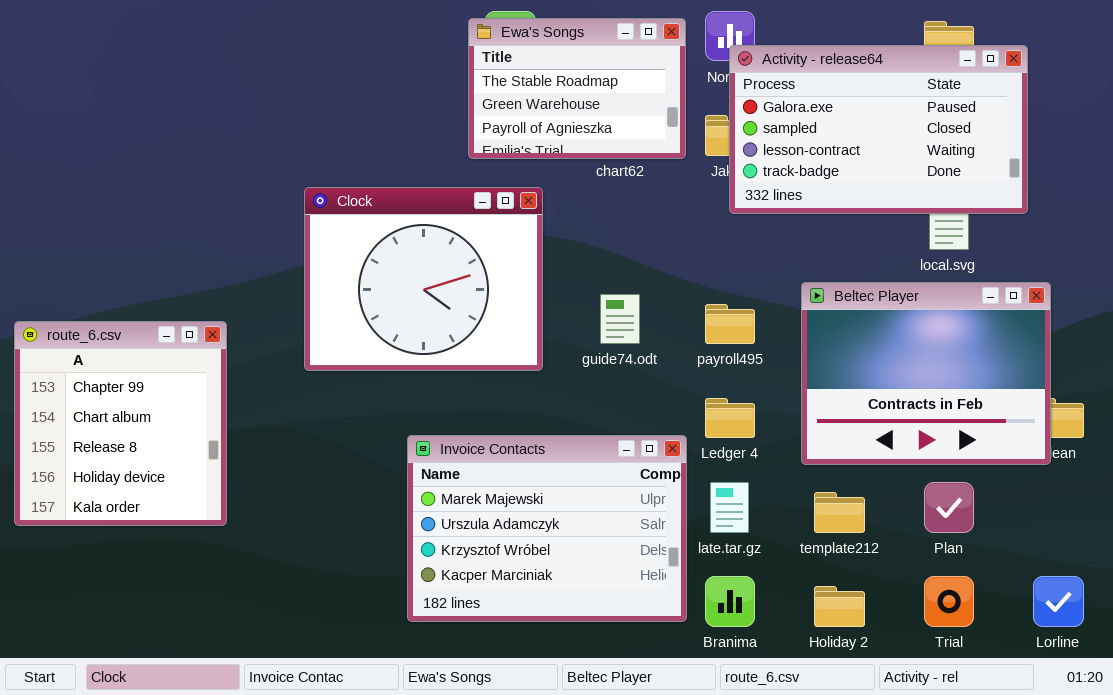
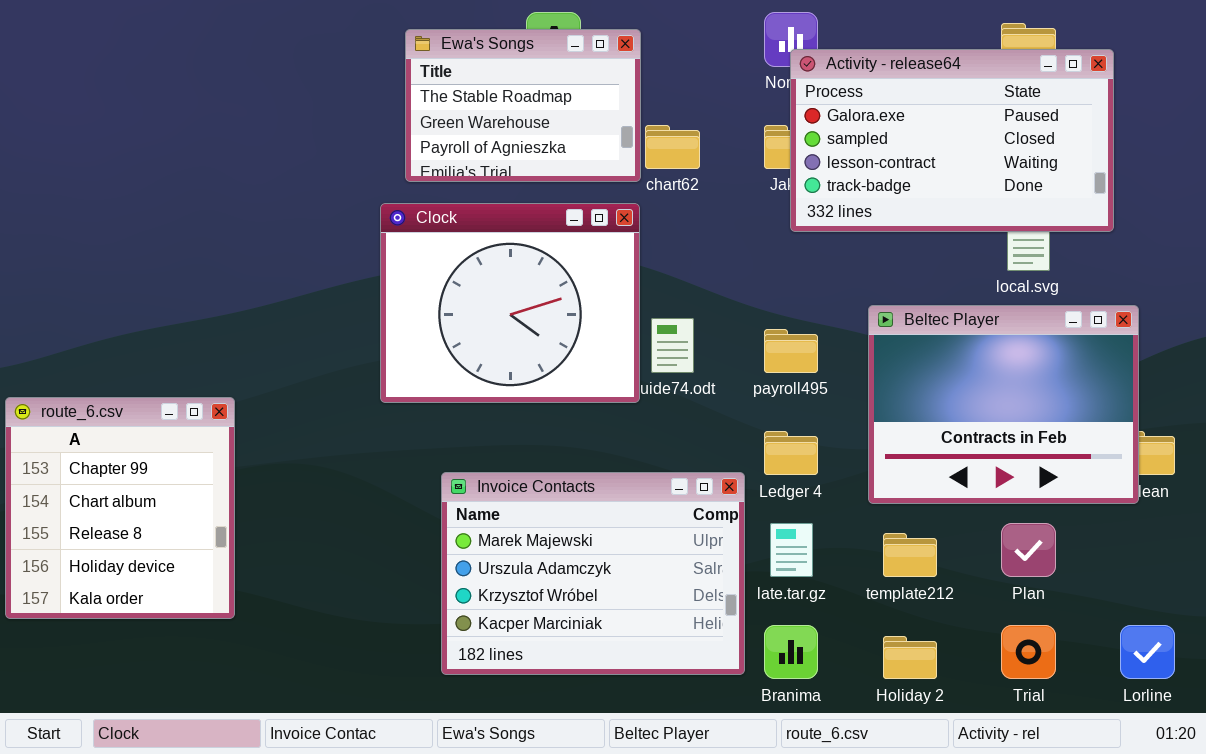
Ewa's Songs: [468,18,686,159] -> [405,29,641,182], moved
Clock: [304,187,543,371] -> [380,203,640,403], moved
route_6.csv: [14,321,227,526] -> [5,397,235,619], moved

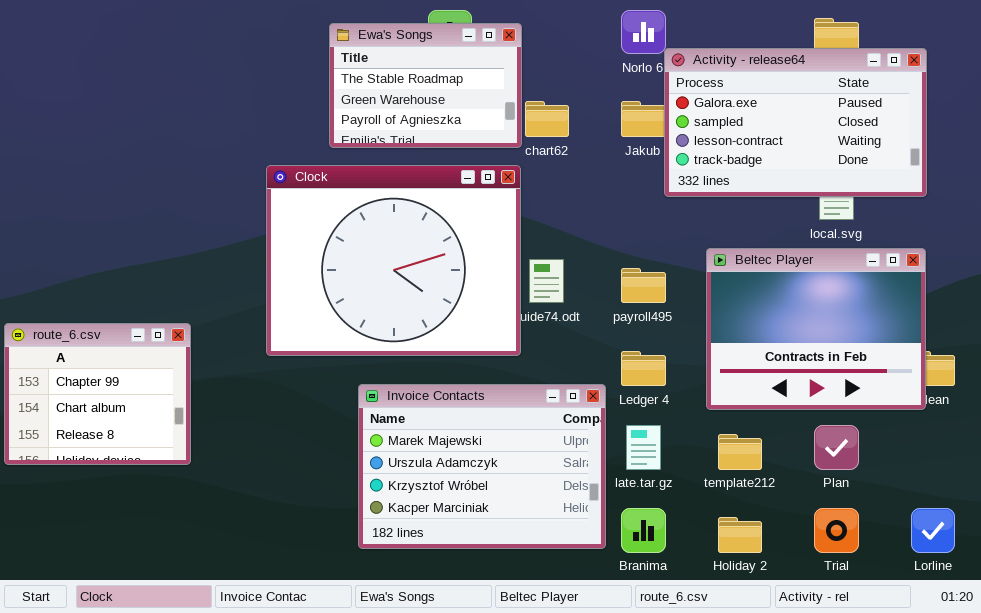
Activity - release64: [790,49,1114,232] -> [664,48,927,197], moved
Clock: [380,203,640,403] -> [266,165,521,356], resized
route_6.csv: [5,397,235,619] -> [4,323,191,465], resized

